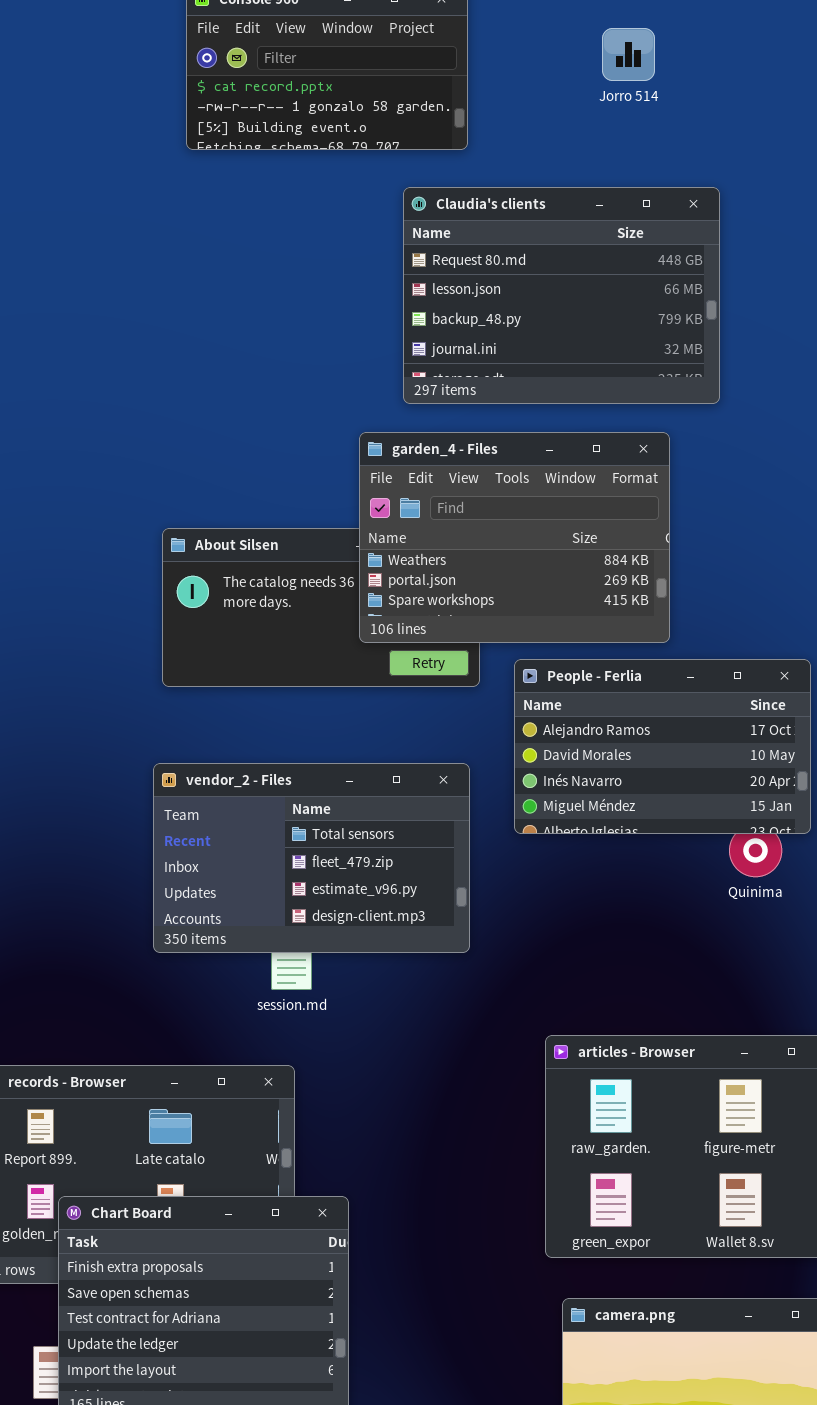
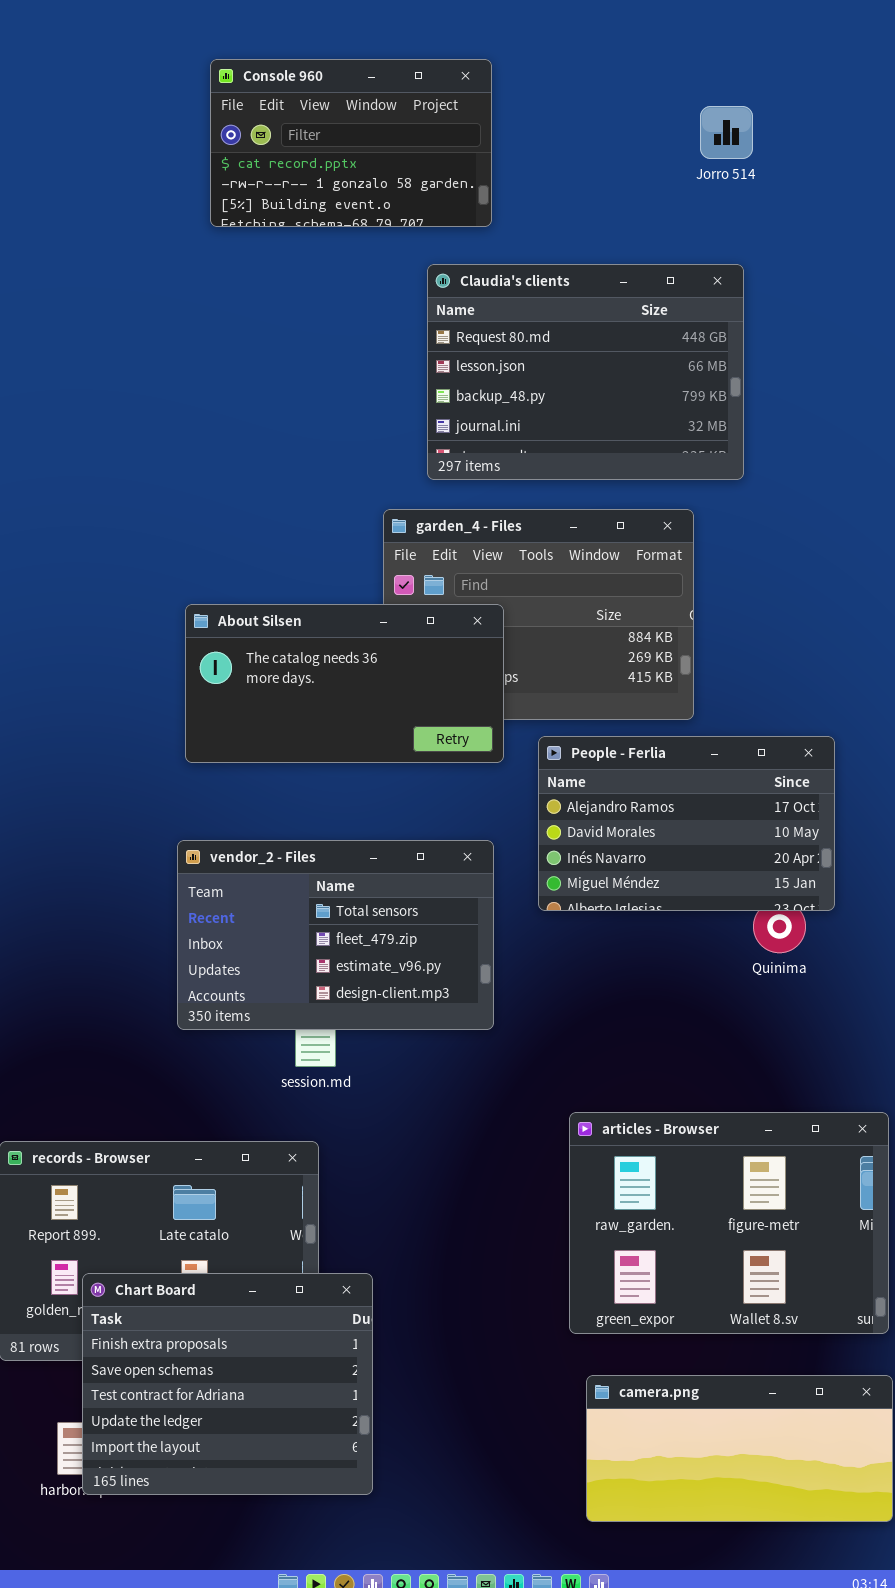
Jorro 514: [602,28,655,81] -> [700,106,753,159], moved
About Silsen: [162,528,480,687] -> [185,604,504,763], raised

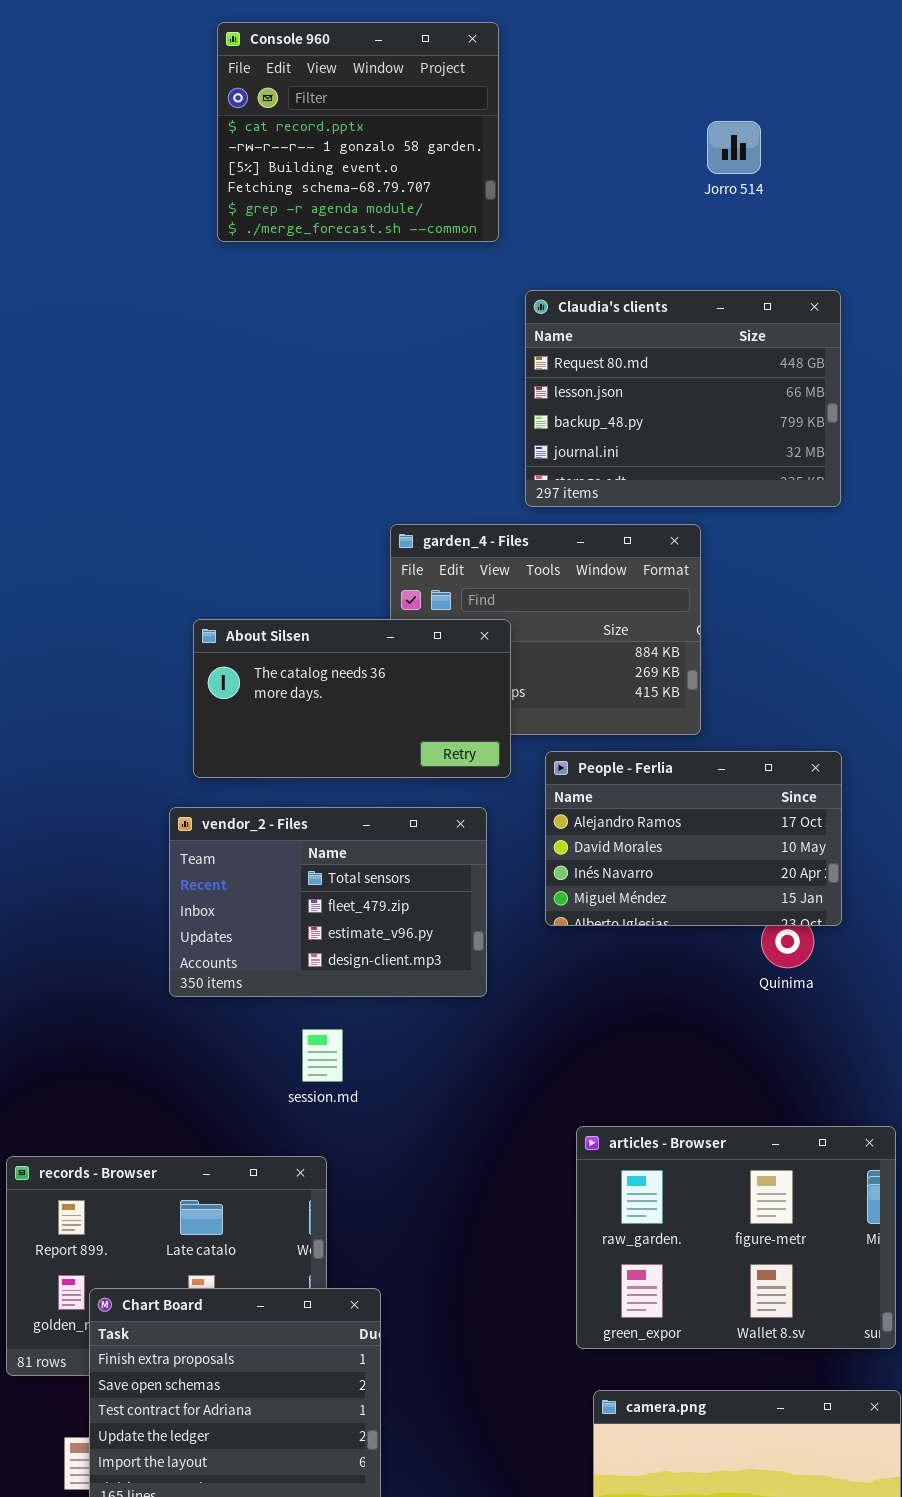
Console 960: [210,59,492,227] -> [217,22,499,242], resized
Claudia's clients: [427,264,744,480] -> [525,290,841,507], moved
vendor_2 - Files: [177,840,494,1030] -> [169,807,487,997], moved

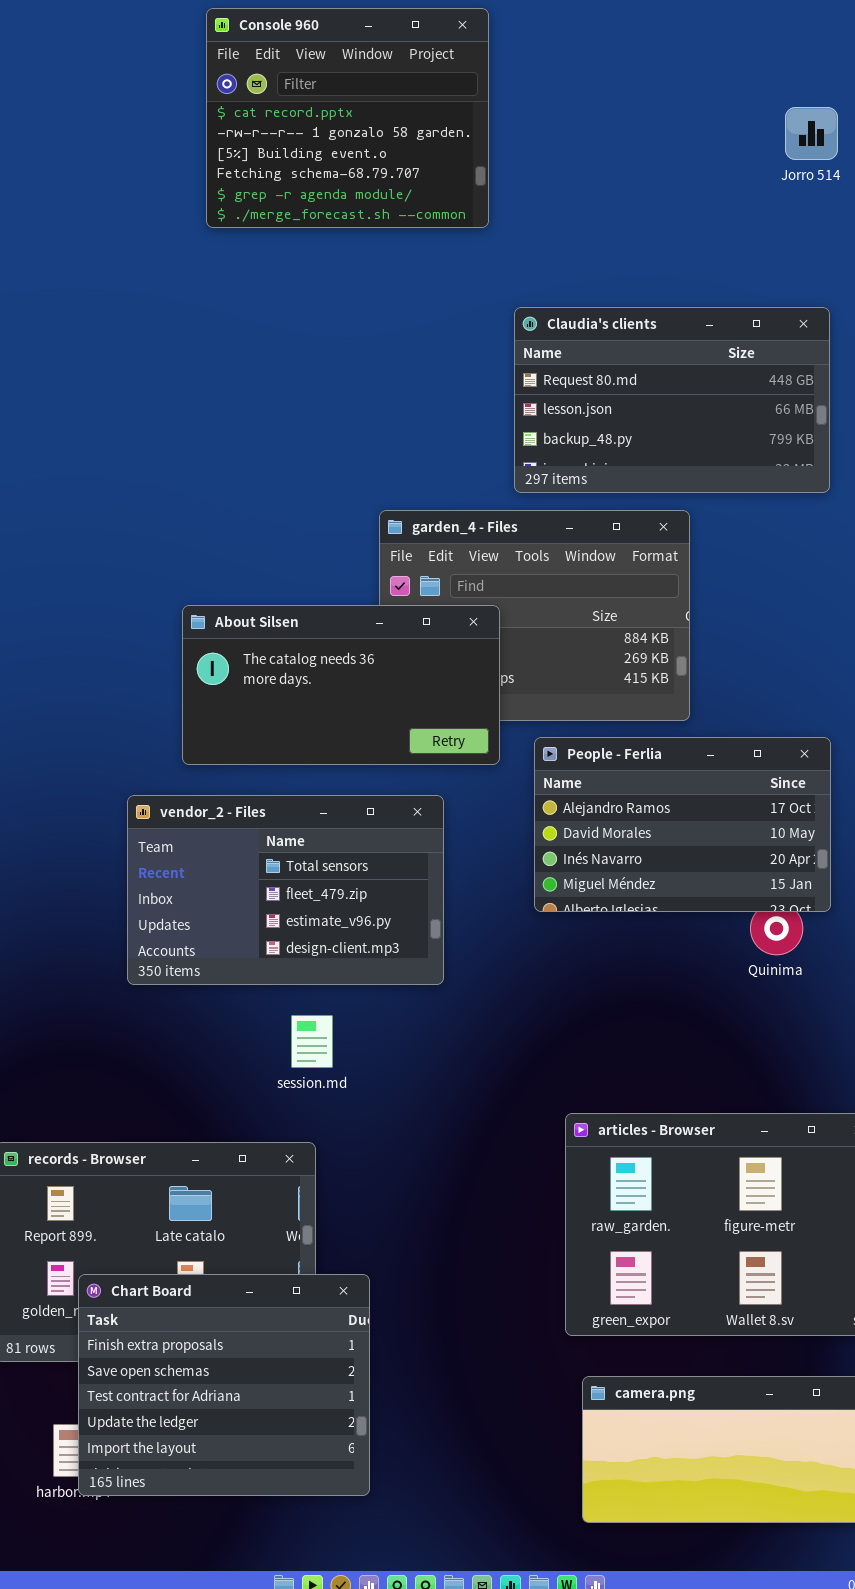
Jorro 514: [707,121,761,174] -> [785,107,838,160], moved
Claudia's clients: [525,290,841,507] -> [514,307,830,493], resized
vendor_2 - Files: [169,807,487,997] -> [127,795,444,985], moved

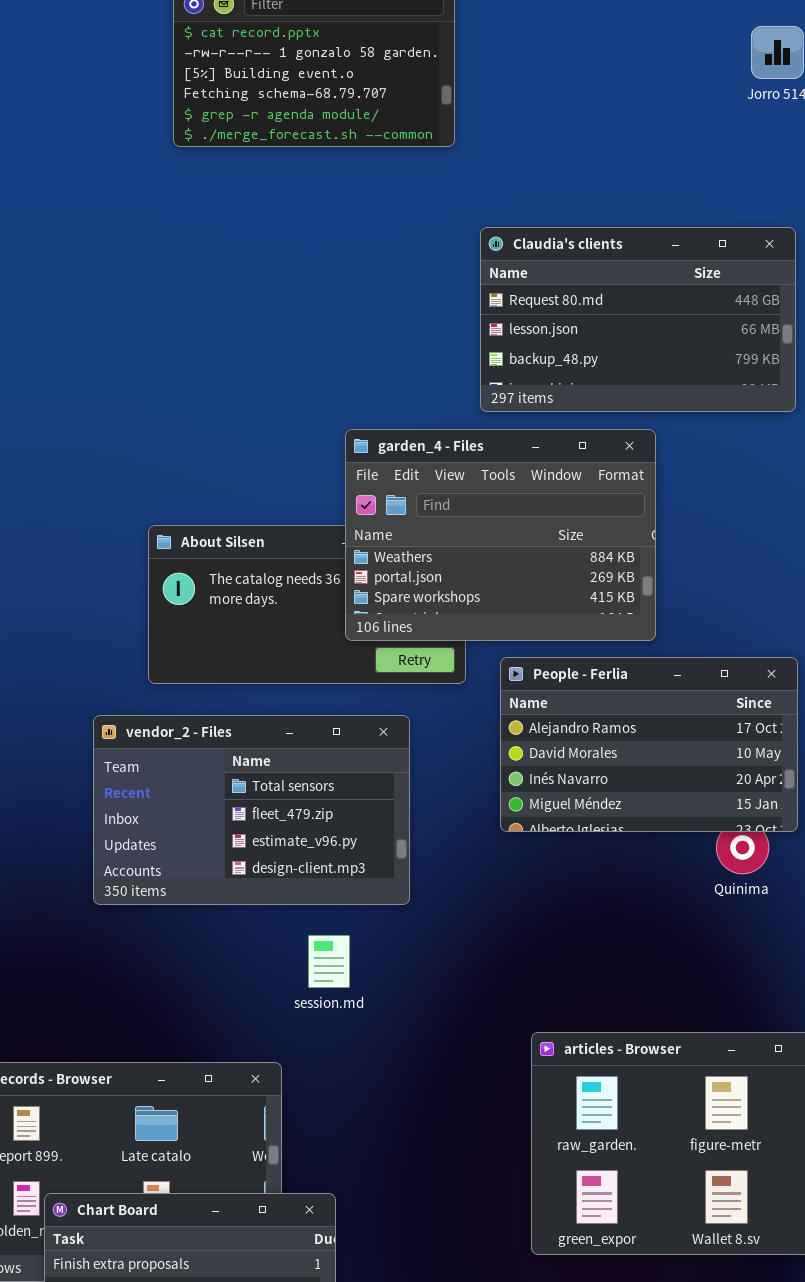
garden_4 - Files: [379,510,690,721] -> [345,429,656,641], raised
session.md: [291,1015,333,1068] -> [308,935,350,988], moved

